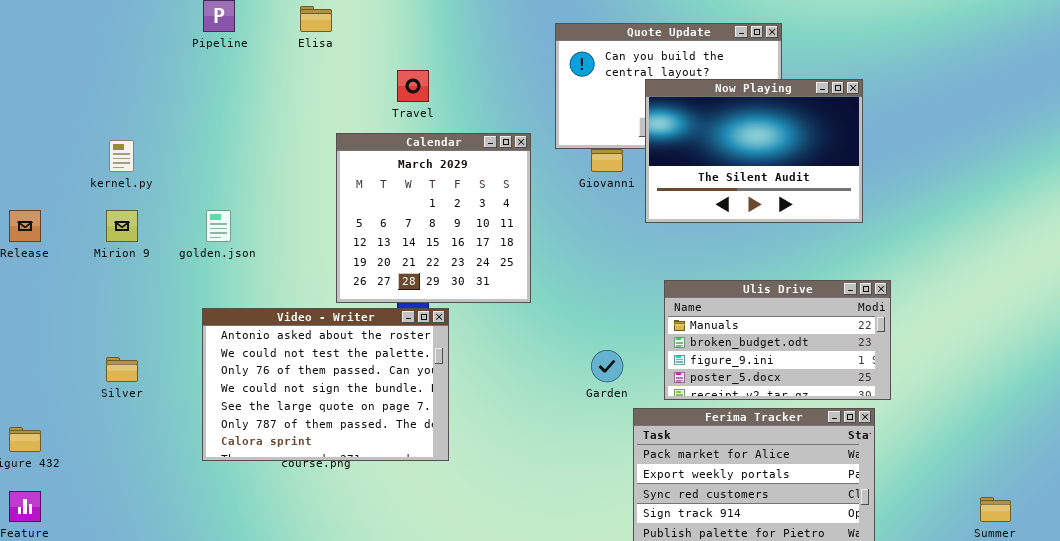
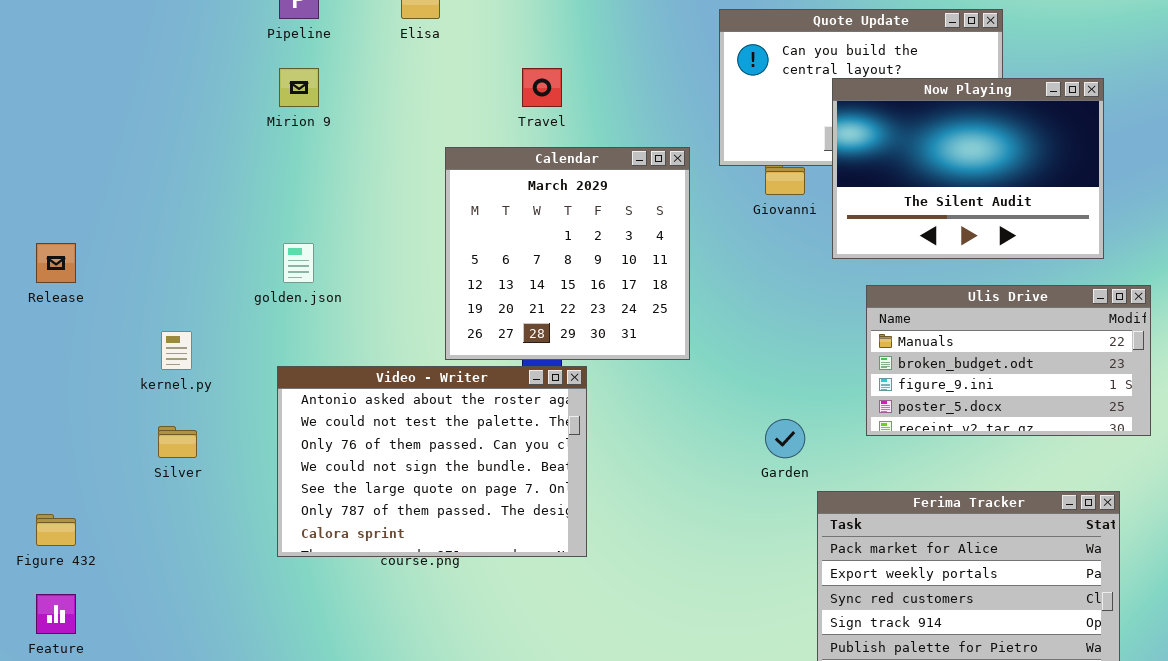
kernel.py: [109,140,134,172] -> [161,331,192,370], moved
Mirion 9: [106,210,138,242] -> [279,68,319,107], moved
Ulis Drive: [664,280,891,400] -> [866,285,1151,436], moved

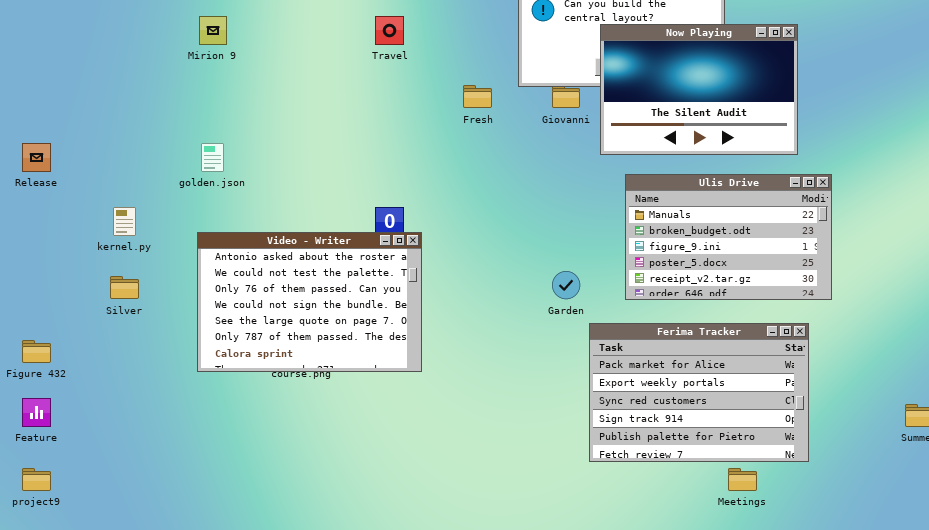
Calendar: [445,147,690,360] -> none, closed
Ulis Drive: [866,285,1151,436] -> [625,174,832,300], resized

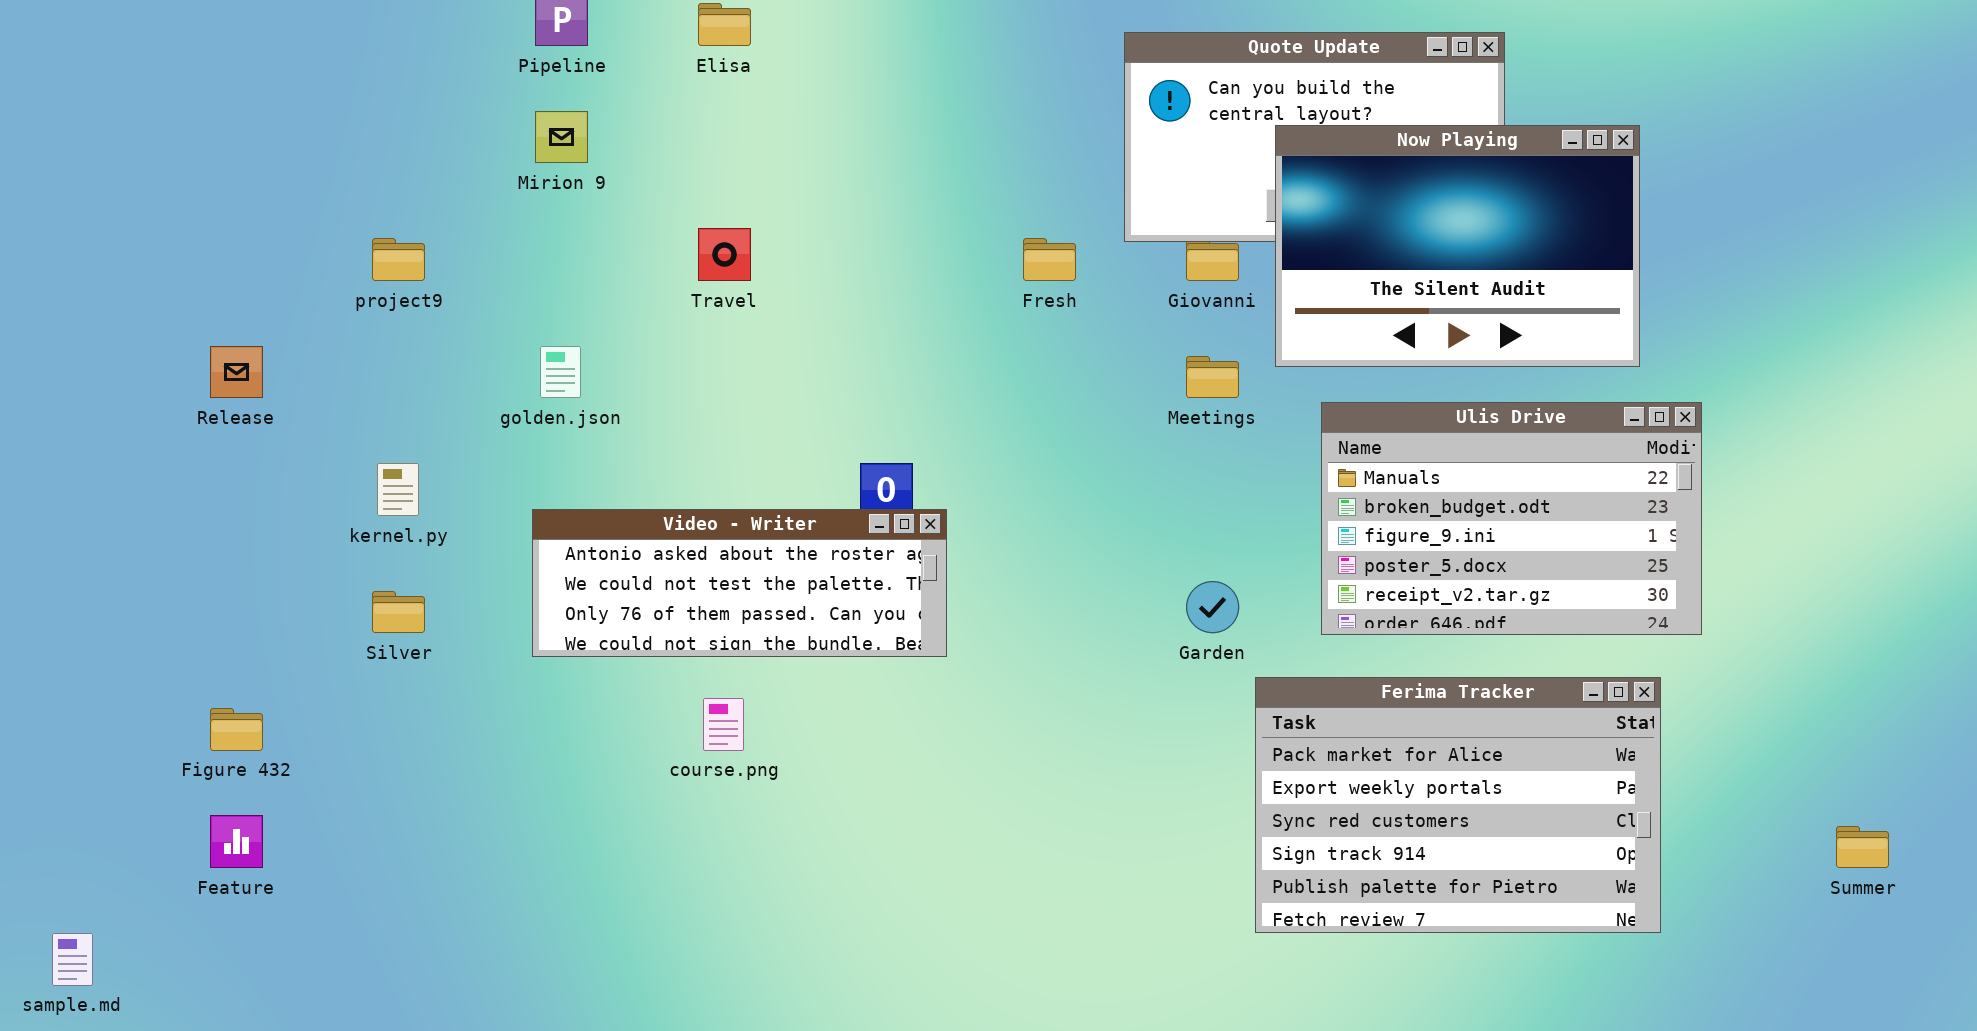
Travel: [375,16,404,45] -> [698,228,751,281], moved
Video - Writer: [197,232,422,372] -> [532,509,947,657], resized
project9: [22,468,51,491] -> [372,238,425,281], moved
Meetings: [728,468,757,491] -> [1186,356,1239,398], moved

